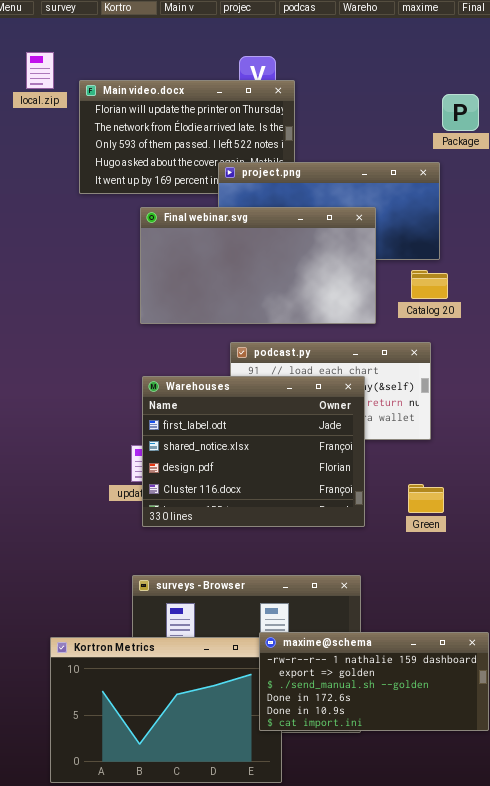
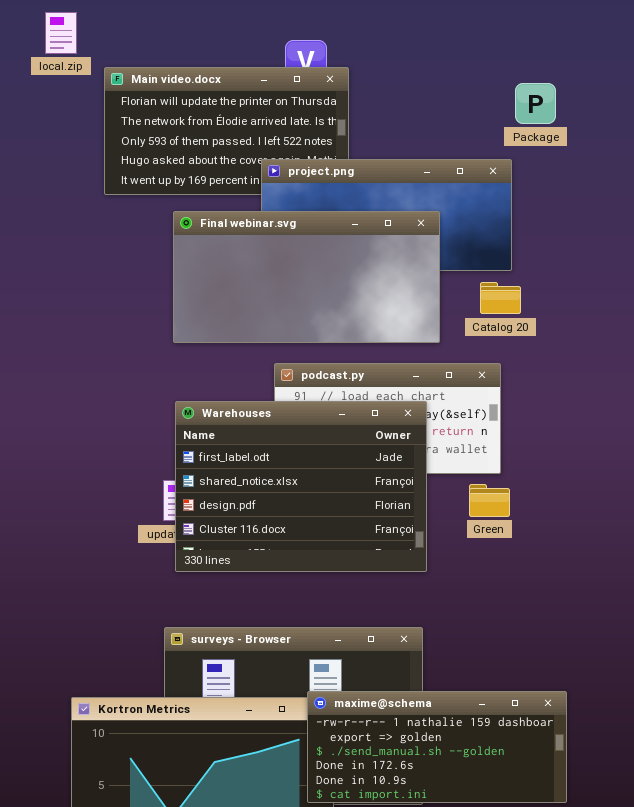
local.zip: [26,52,54,89] -> [45,12,77,54], moved
Green: [408,484,444,513] -> [469,484,510,517], moved

